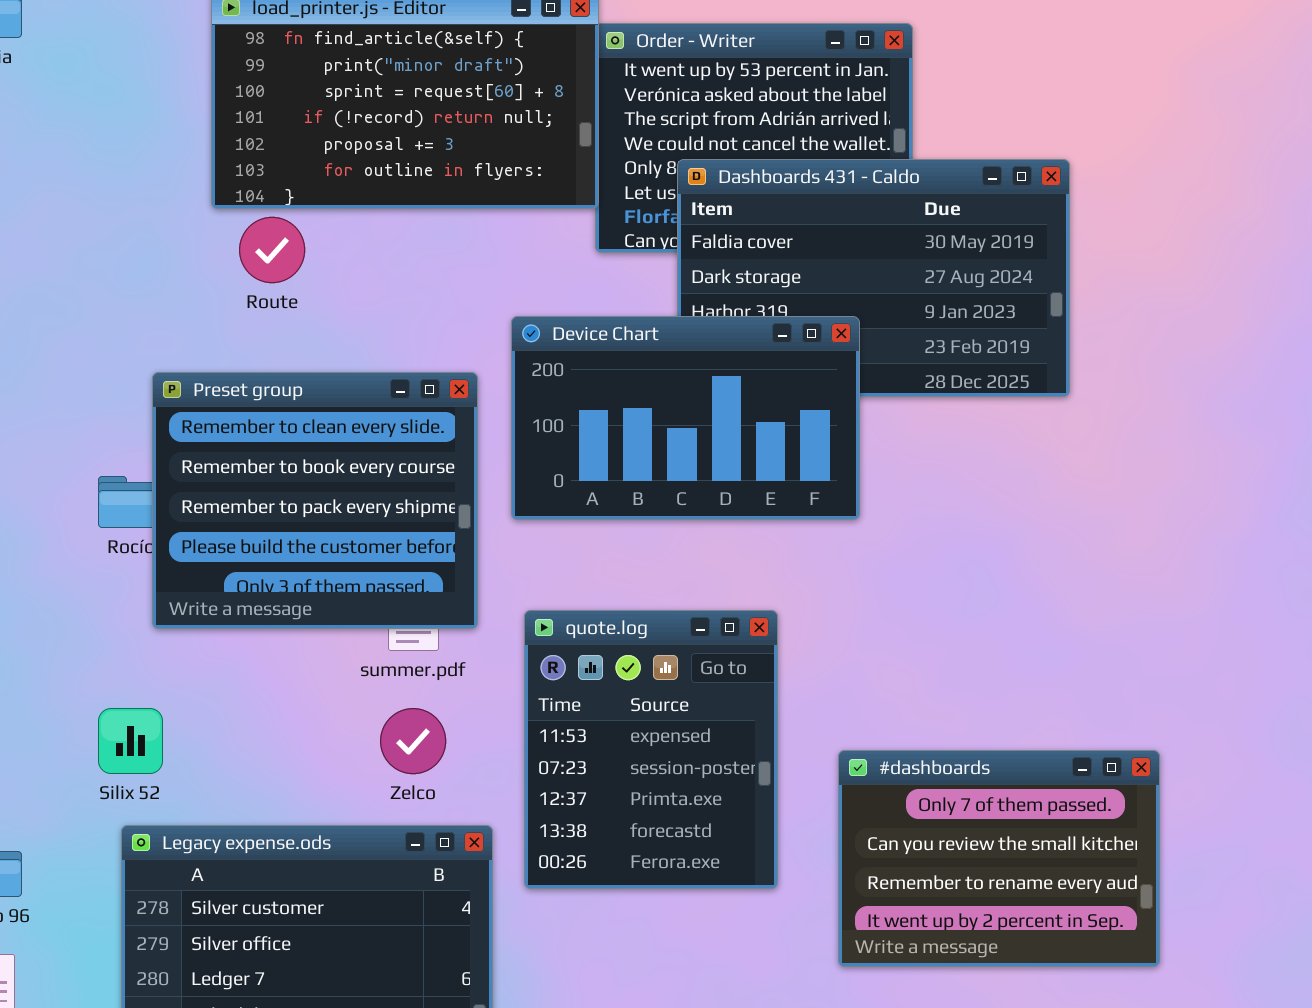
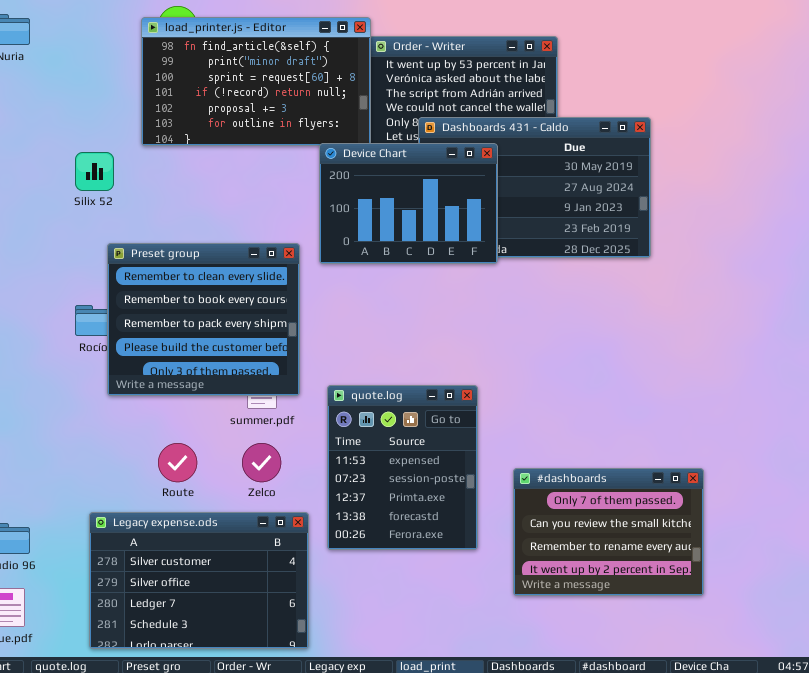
Route: [239,217,305,283] -> [158,443,197,482], moved
Device Chart: [511,316,860,520] -> [319,143,498,264], moved, resized
Silix 52: [98,708,163,774] -> [75,152,114,191], moved

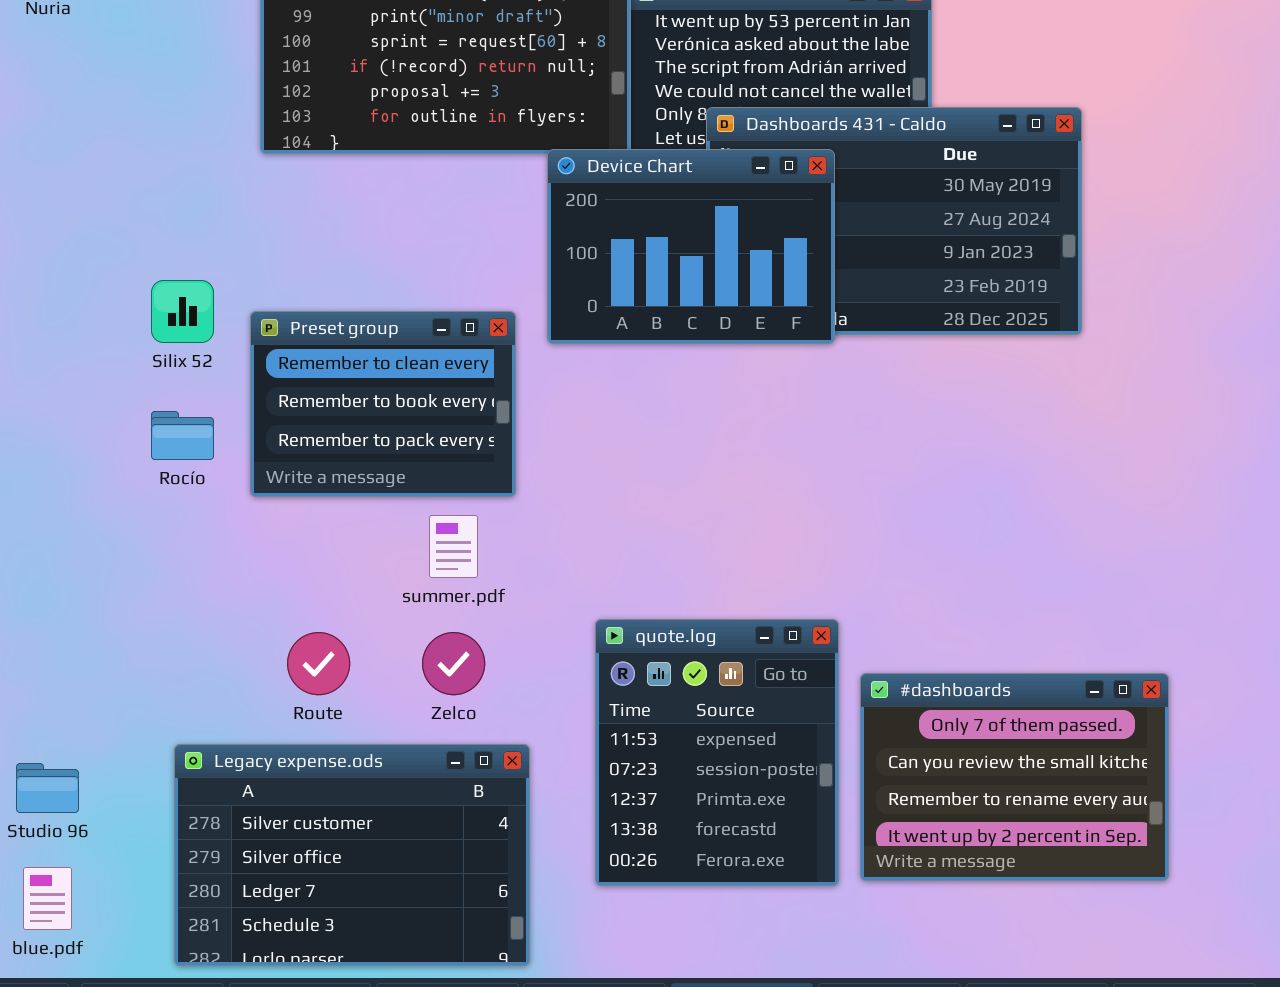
Silix 52: [75,152,114,191] -> [151,280,214,343], moved
Preset group: [107,243,300,396] -> [250,311,516,497], resized
quote.log: [327,385,478,550] -> [595,619,839,886], moved

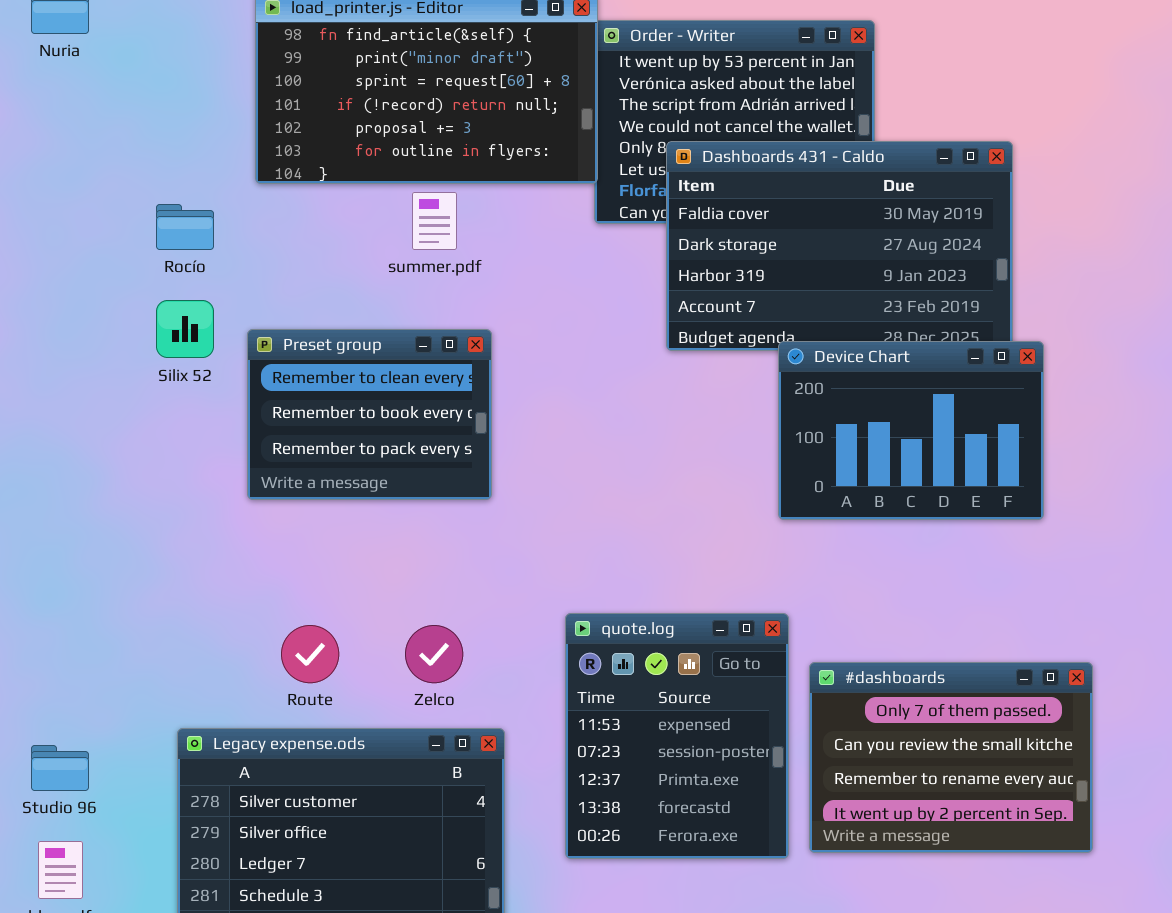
Device Chart: [547,149,835,344] -> [778,341,1044,520], moved
Rocío: [151,411,214,460] -> [156,204,214,250], moved
summer.pdf: [429,515,478,578] -> [412,192,457,250], moved

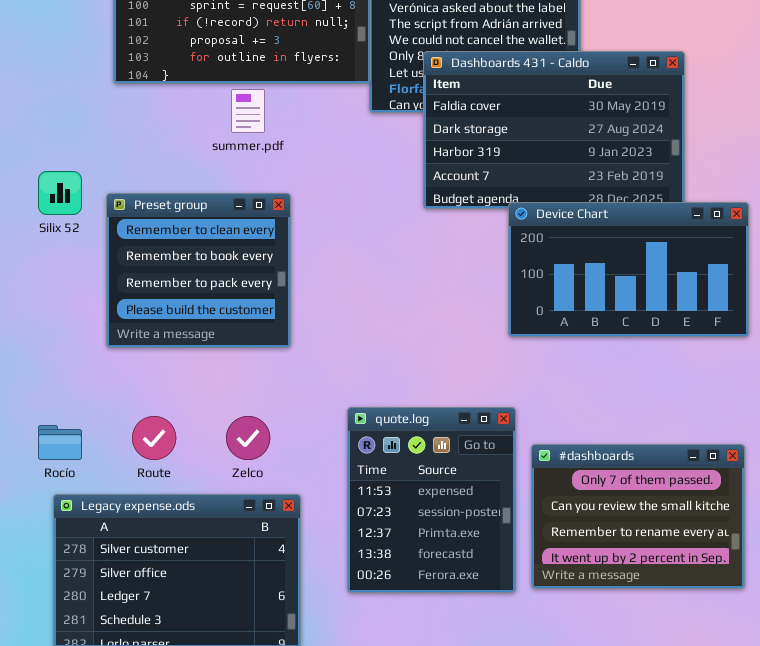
Rocío: [156,204,214,250] -> [38,425,82,460], moved
Preset group: [247,329,492,500] -> [106,193,291,348], resized
Device Chart: [778,341,1044,520] -> [508,202,749,337], resized

